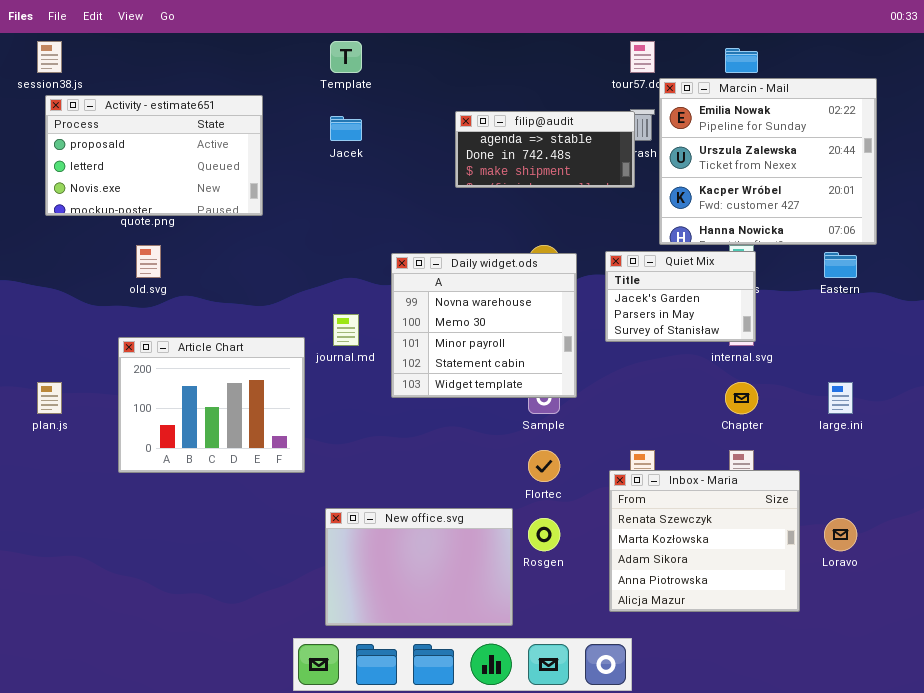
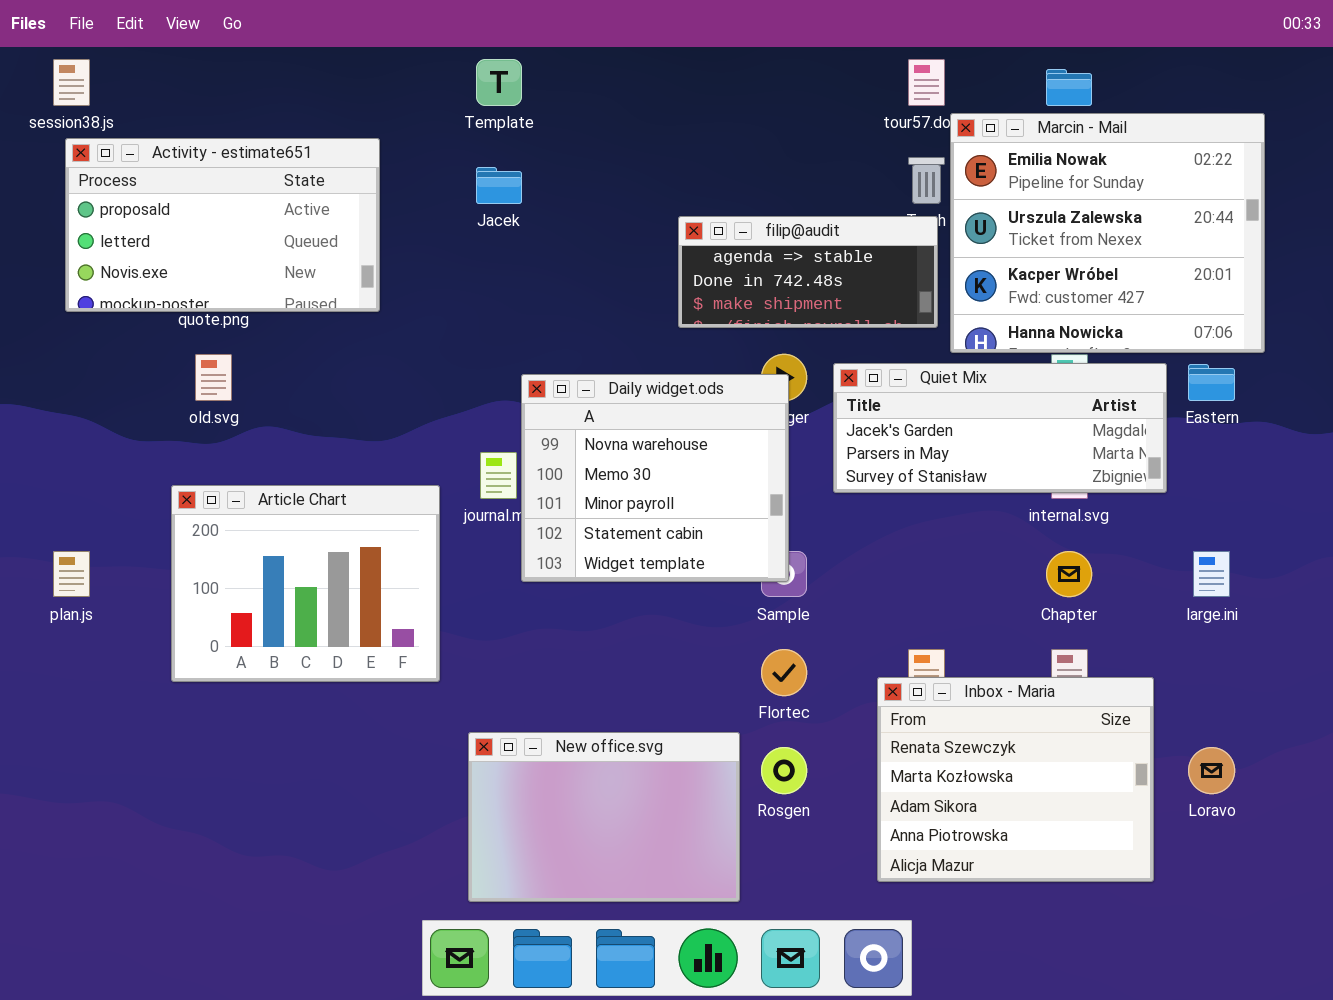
filip@audit: [455,111,635,188] -> [678,216,938,328], moved
Quiet Mix: [605,251,756,342] -> [833,363,1167,493], moved, resized
Daily widget.ods: [391,253,577,398] -> [521,374,789,582], moved

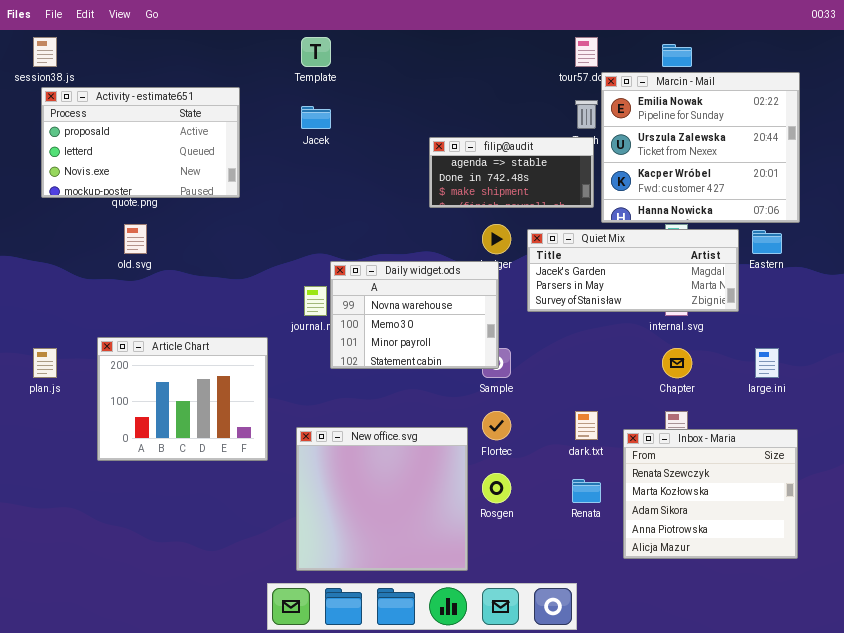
Daily widget.ods: [521,374,789,582] -> [330,261,499,369], resized
Article Chart: [171,485,440,682] -> [97,337,268,461], moved
Inbox - Maria: [877,677,1154,882] -> [623,429,798,559], moved
New office.svg: [468,732,740,902] -> [296,427,468,571], resized

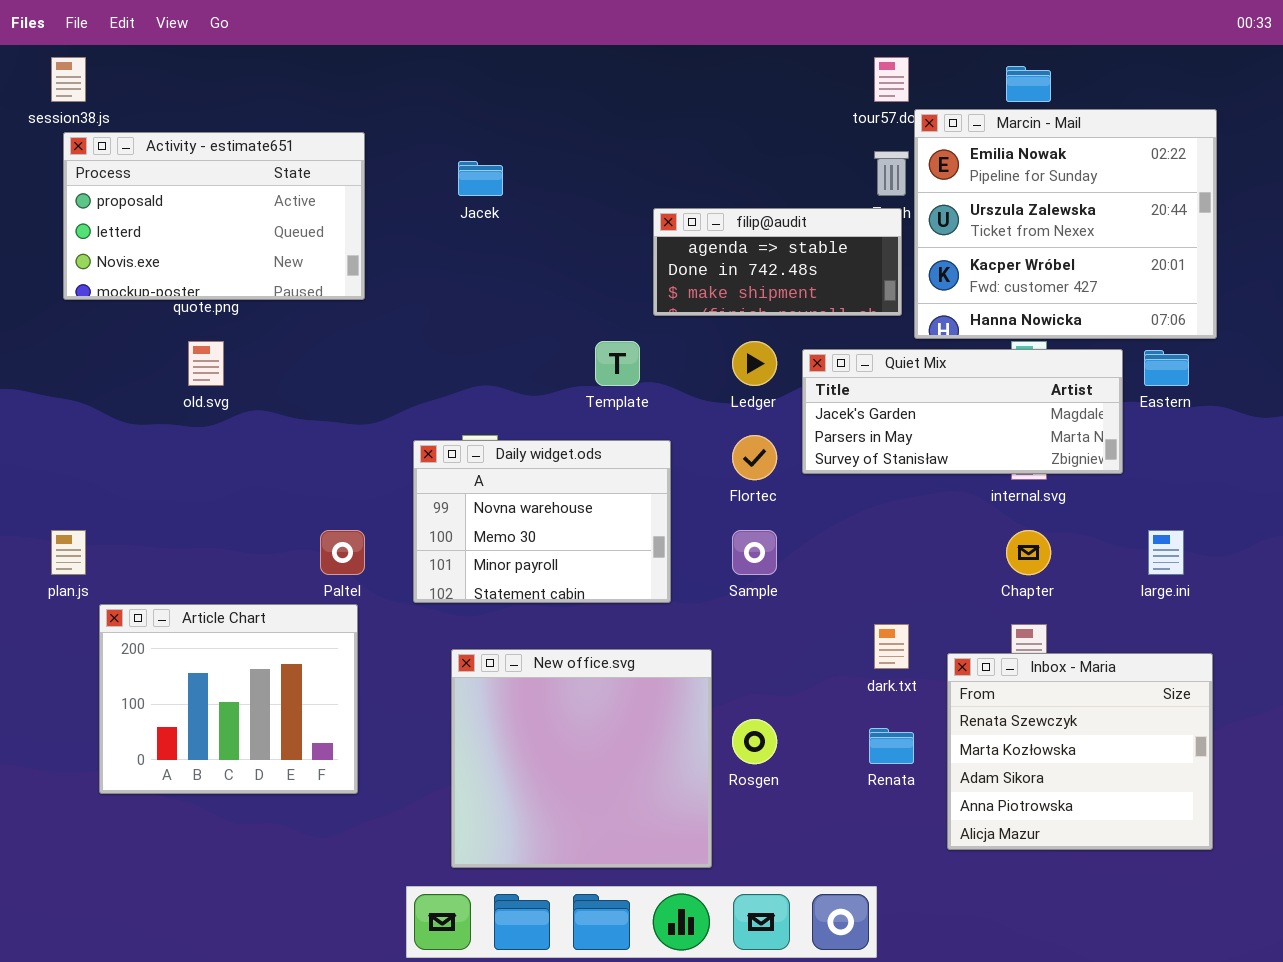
Template: [301,37,331,67] -> [595,341,640,386], moved
Daily widget.ods: [330,261,499,369] -> [413,440,671,603], moved
Article Chart: [97,337,268,461] -> [99,604,358,794], moved
Flortec: [482,411,511,440] -> [732,435,777,480], moved

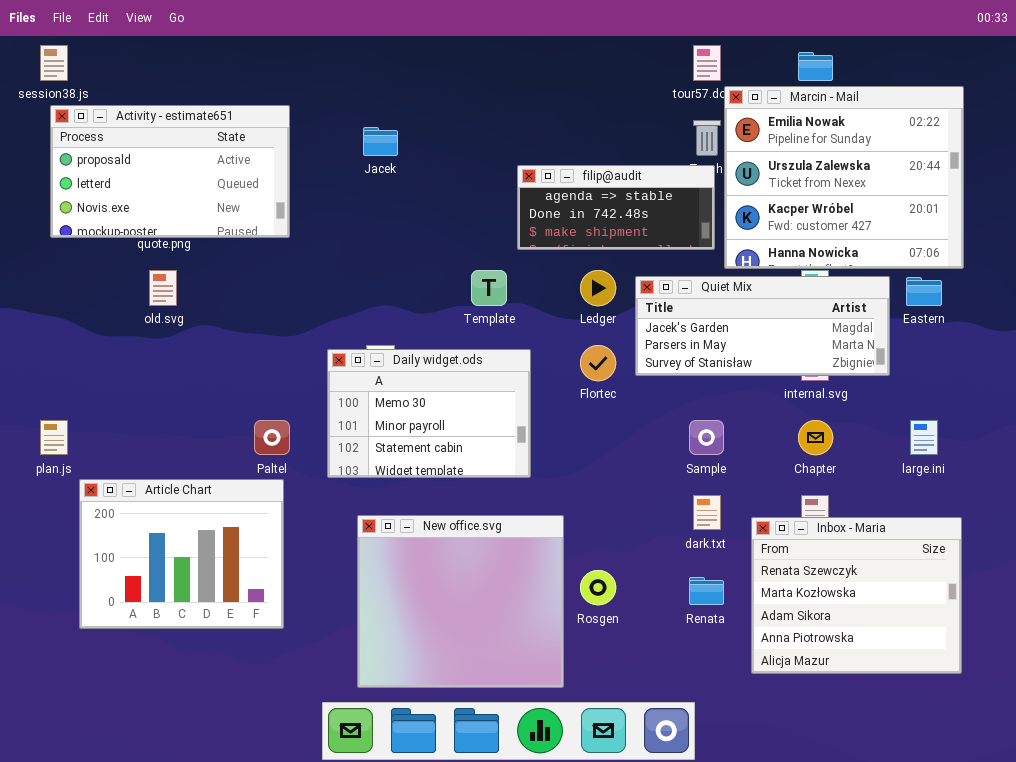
Daily widget.ods: [413,440,671,603] -> [327,349,531,478], scrolled down 1 row
Sample: [732,530,777,575] -> [689,420,724,455], moved

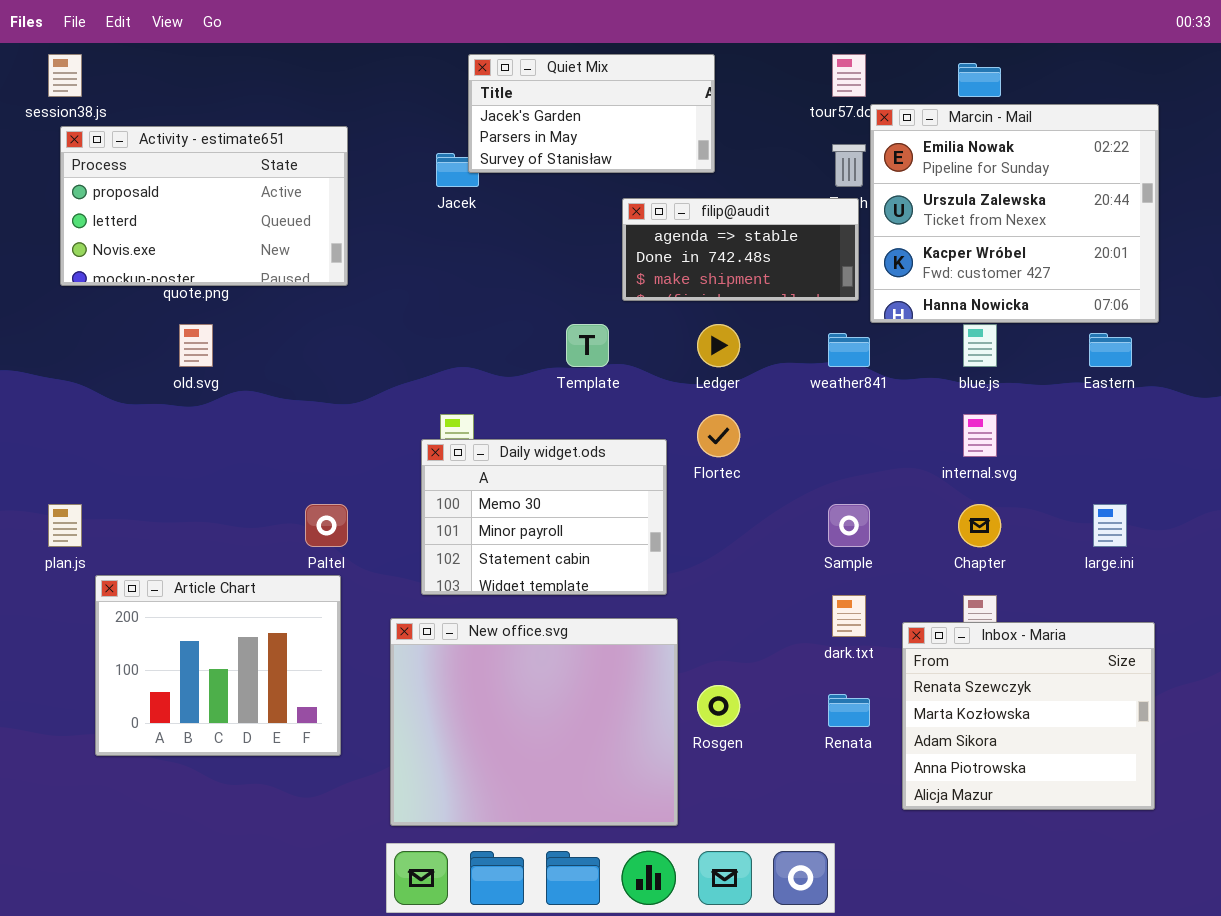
Quiet Mix: [635,276,890,376] -> [468,54,715,173], moved, resized
Daily widget.ods: [327,349,531,478] -> [421,439,667,595], moved
New office.svg: [357,515,564,688] -> [390,618,678,826], resized

